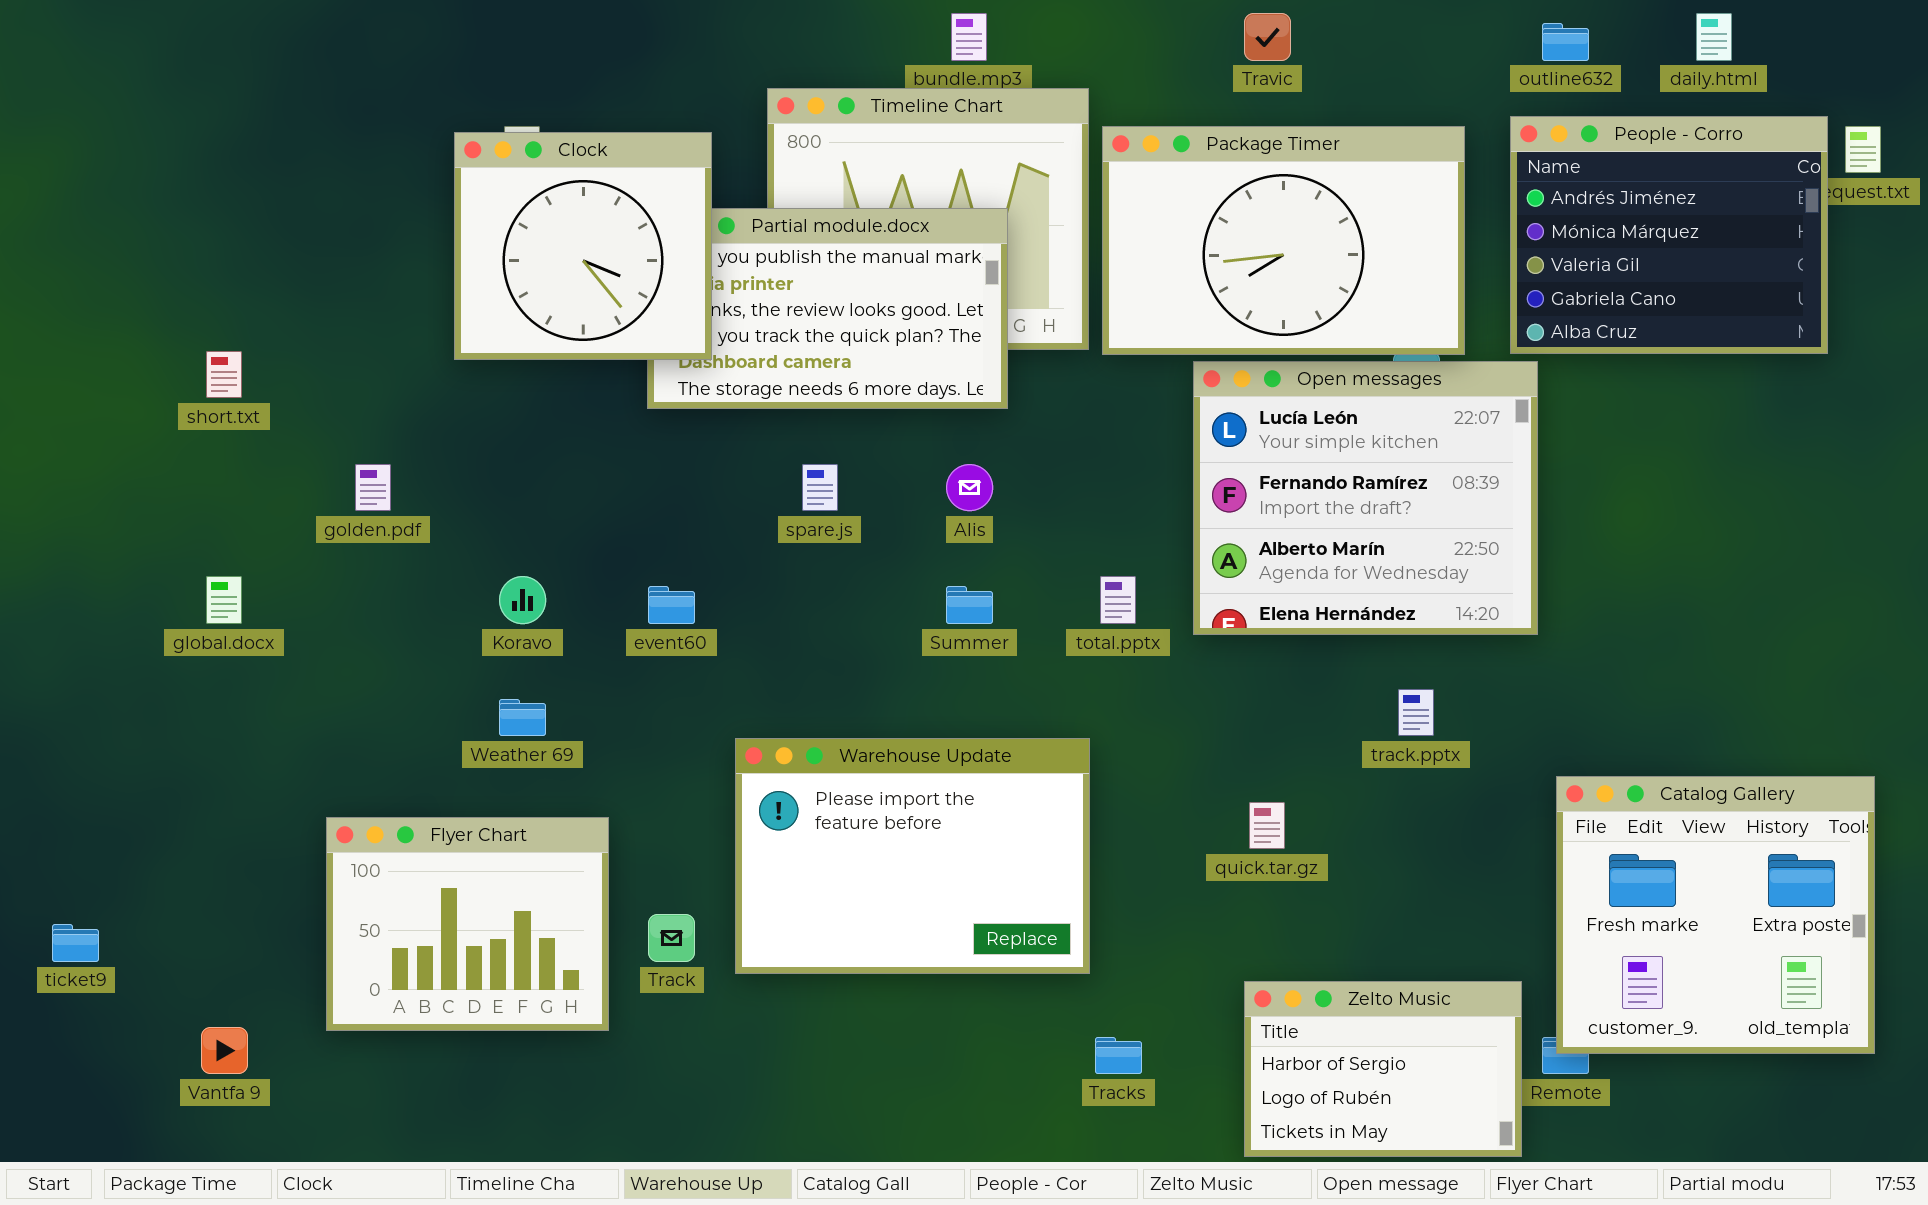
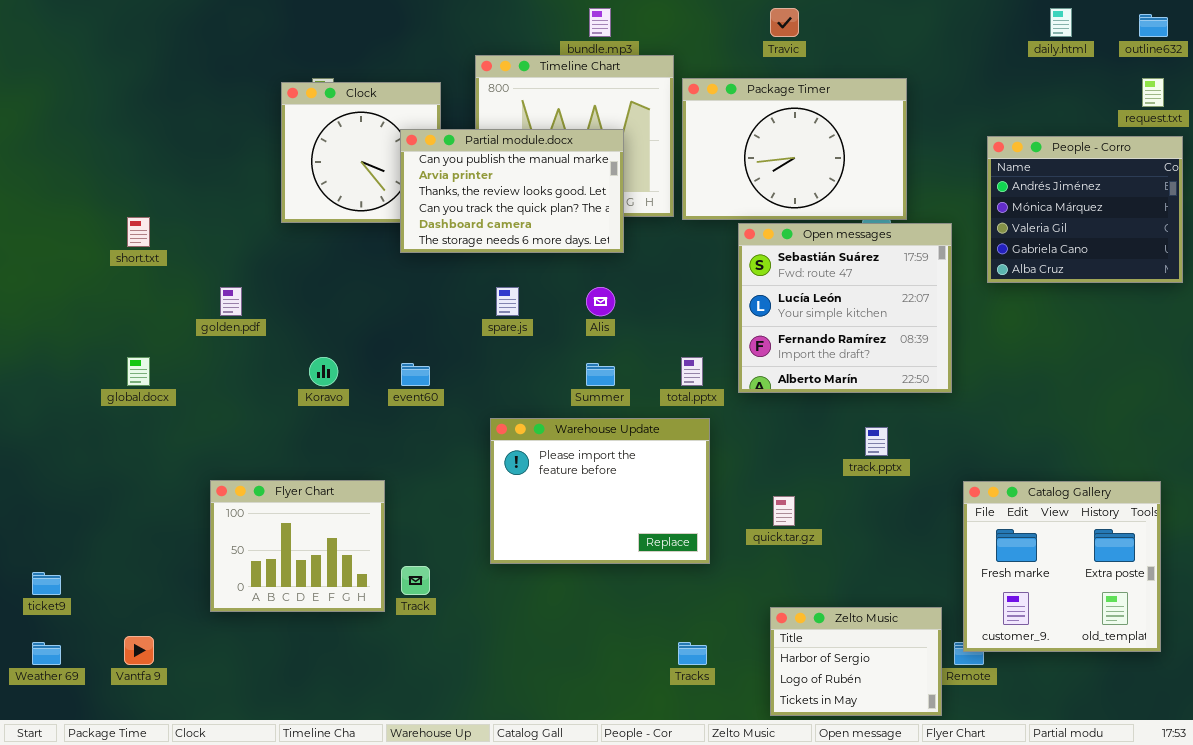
outline632: [1542,23,1589,61] -> [1139,14,1168,37], moved
People - Corro: [1510,116,1828,354] -> [987,136,1183,283], moved
Partial module.docx: [647,208,1008,409] -> [400,129,624,253], raised
Open messages: [1193,361,1538,635] -> [738,223,952,393], scrolled up 1 row
Weather 69: [499,699,546,736] -> [32,642,61,665], moved
Warehouse Update: [735,738,1090,974] -> [490,418,710,564], moved
Flyer Chart: [326,817,609,1031] -> [210,480,385,612], moved

